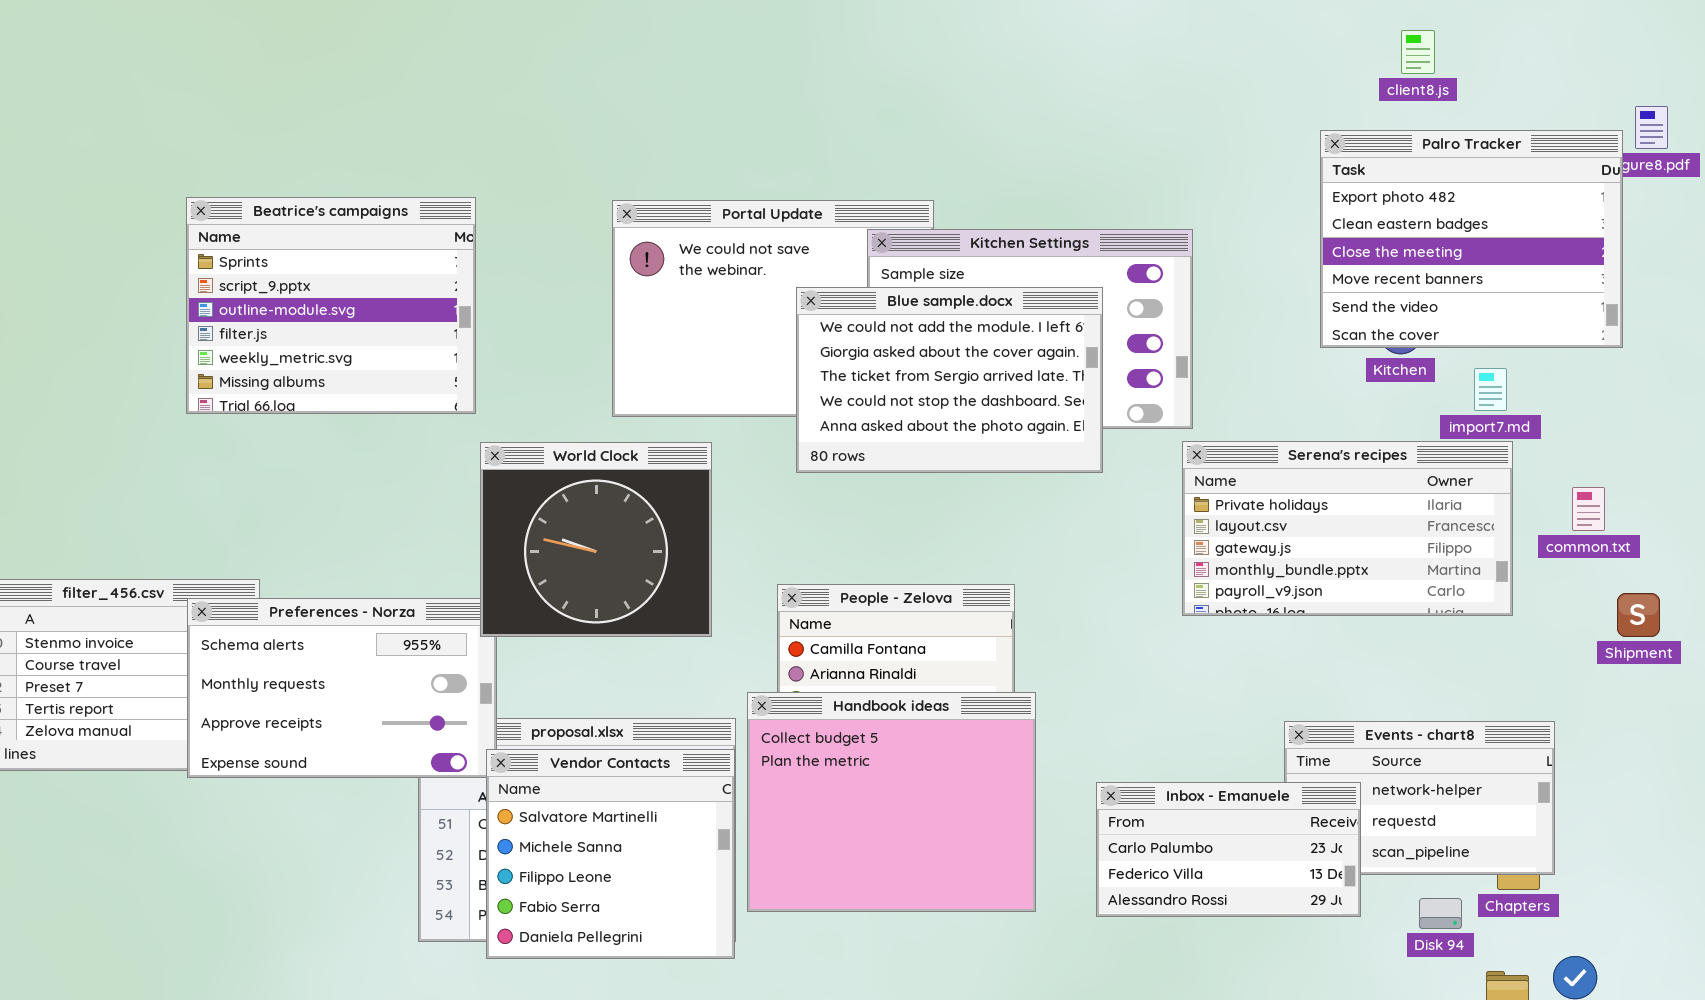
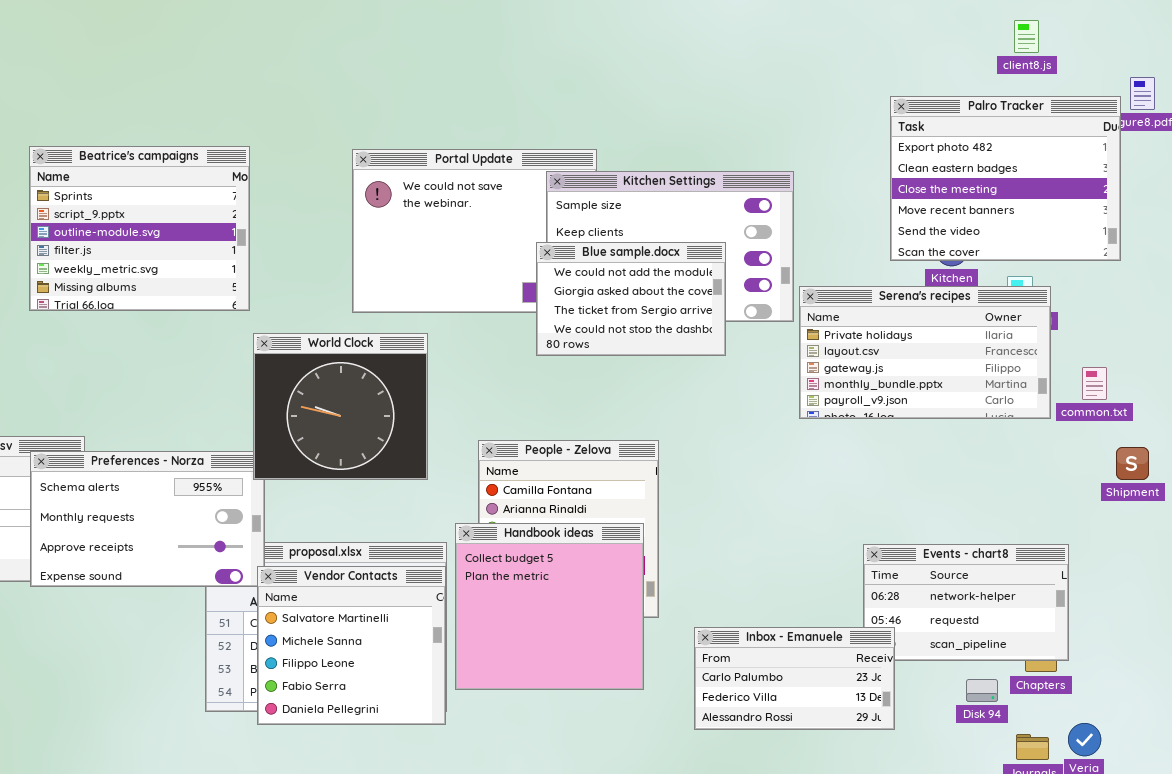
client8.js: [1401,30,1435,74] -> [1014,20,1039,53], moved
Blue sample.docx: [796,287,1103,473] -> [536,242,726,356], resized
Serena's recipes: [1182,441,1513,616] -> [799,286,1051,419], moved
Handbook ideas: [747,692,1036,912] -> [455,523,644,690], resized
Inbox - Emanuele: [1096,782,1361,917] -> [694,627,895,730], moved

